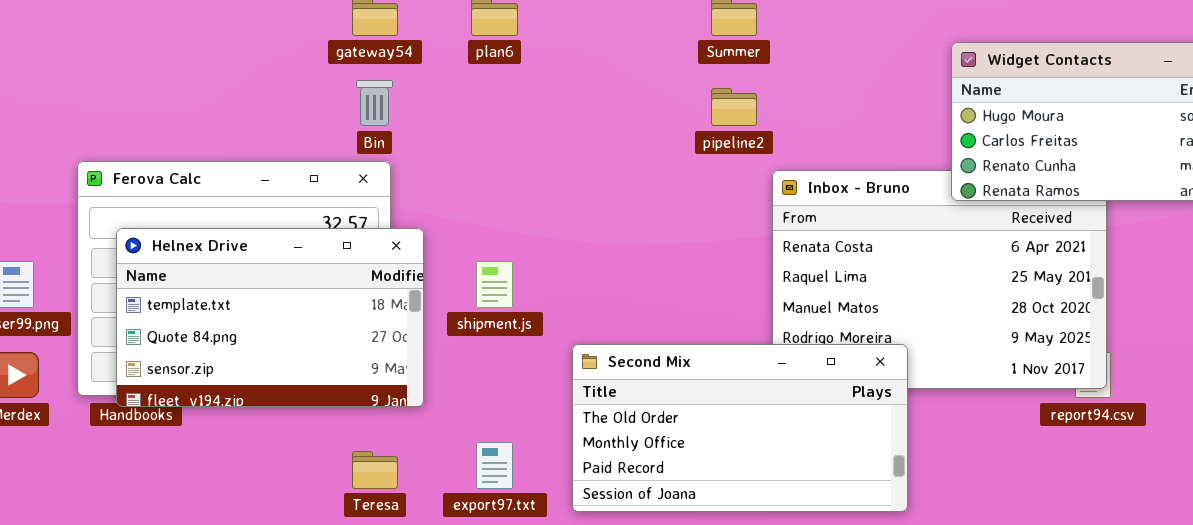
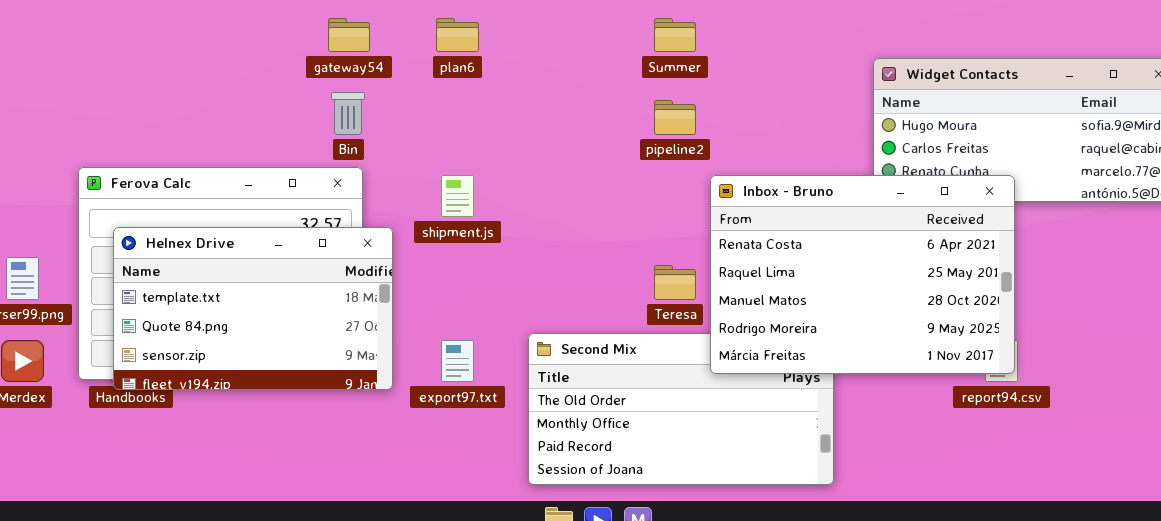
Inbox - Bruno: [772,170,1107,389] -> [710,175,1015,374], raised
shipment.js: [476,261,513,308] -> [441,175,474,217], moved
export97.txt: [476,442,513,489] -> [441,340,474,382], moved
Teresa: [352,451,398,489] -> [654,265,696,300], moved

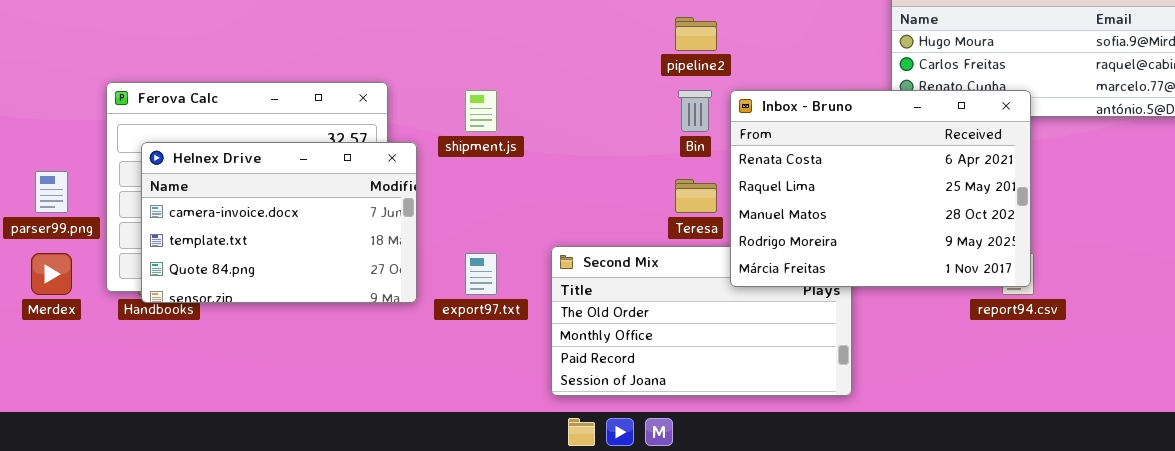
Bin: [331,92,365,135] -> [678,90,712,132], moved
Helnex Drive: [113,227,393,390] -> [141,142,417,303], scrolled up 1 row

